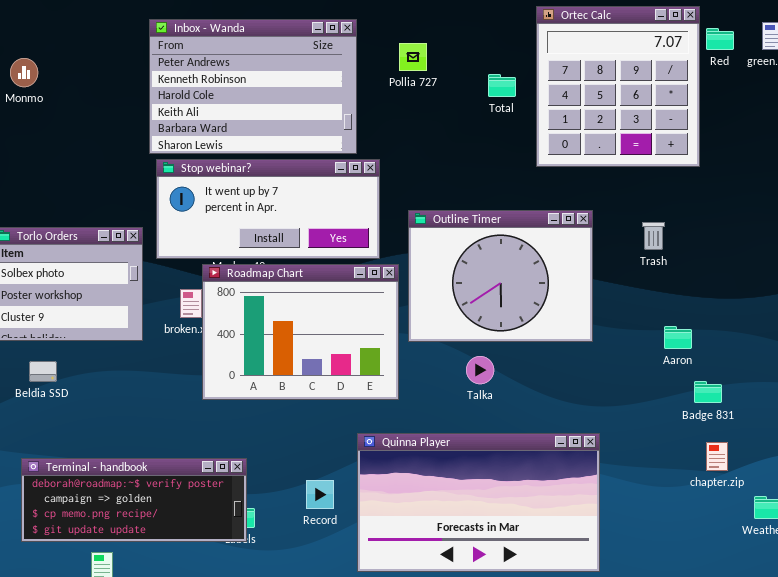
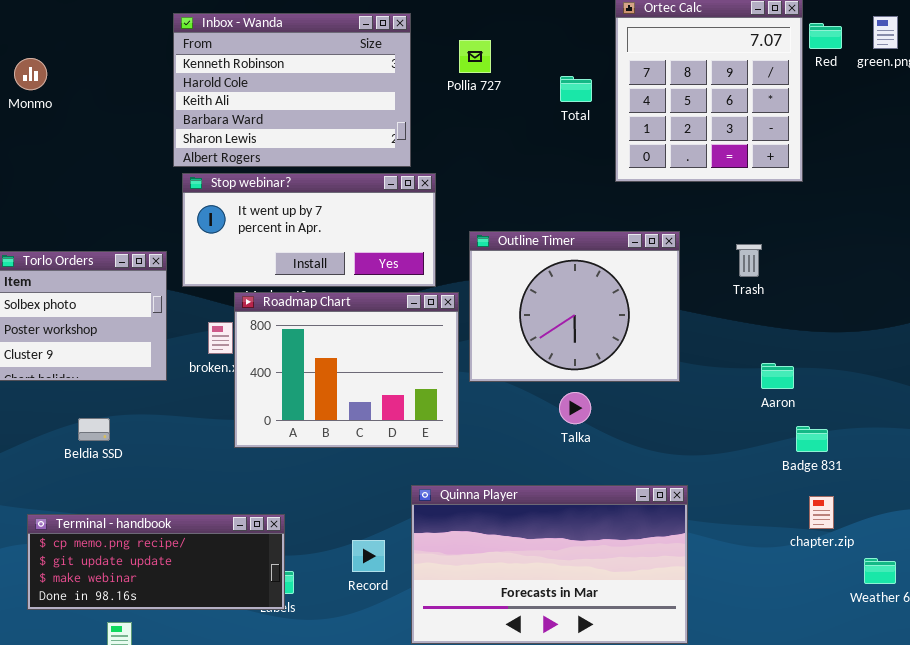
Inbox - Wanda: [149,19,357,154] -> [173,13,411,167], scrolled down 1 row
Talka: [466,356,494,384] -> [559,392,591,424], moved
Beldia SSD: [29,361,57,382] -> [78,418,110,441], moved
Terminal - handbook: [21,458,247,542] -> [27,514,285,610], scrolled down 2 rows

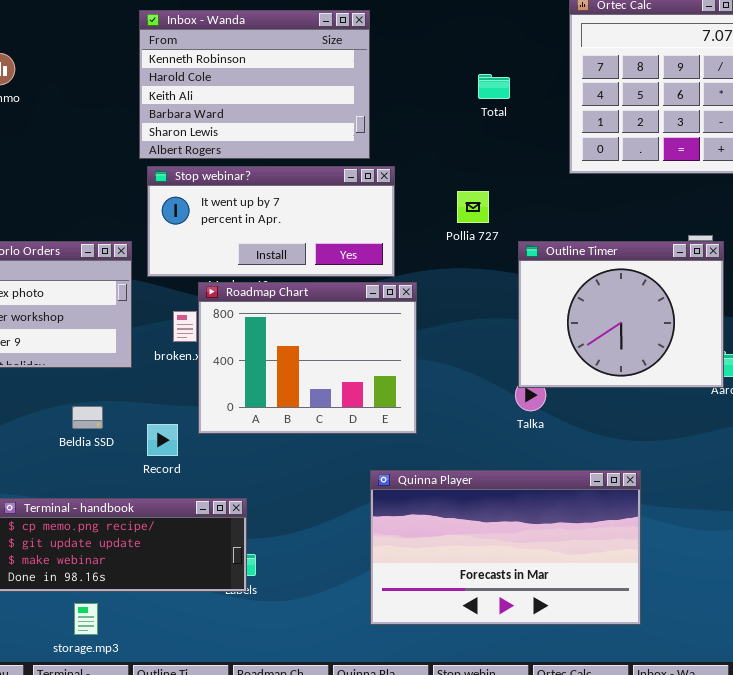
Pollia 727: [459,40,491,73] -> [457,191,489,223], moved
Total: [560,76,592,102] -> [478,74,510,99], moved
Outline Timer: [469,231,680,382] -> [518,241,724,388], moved
Beldia SSD: [78,418,110,441] -> [72,406,103,429], moved
Record: [352,540,385,572] -> [147,424,178,456], moved

